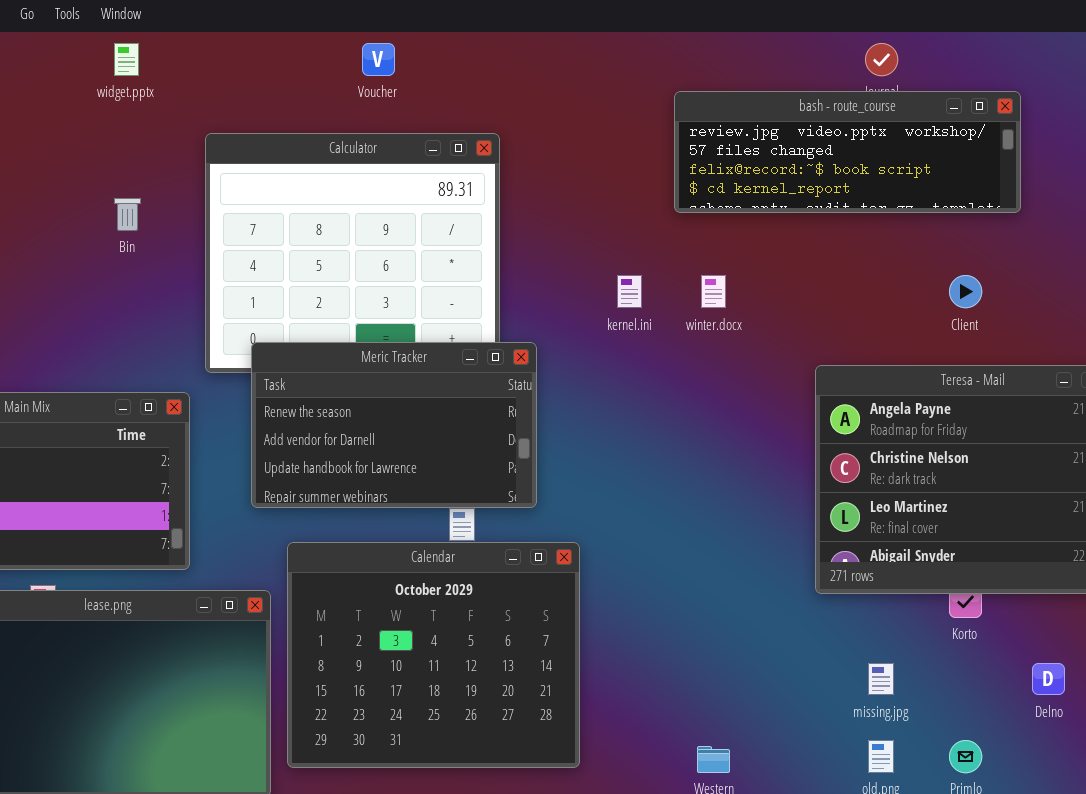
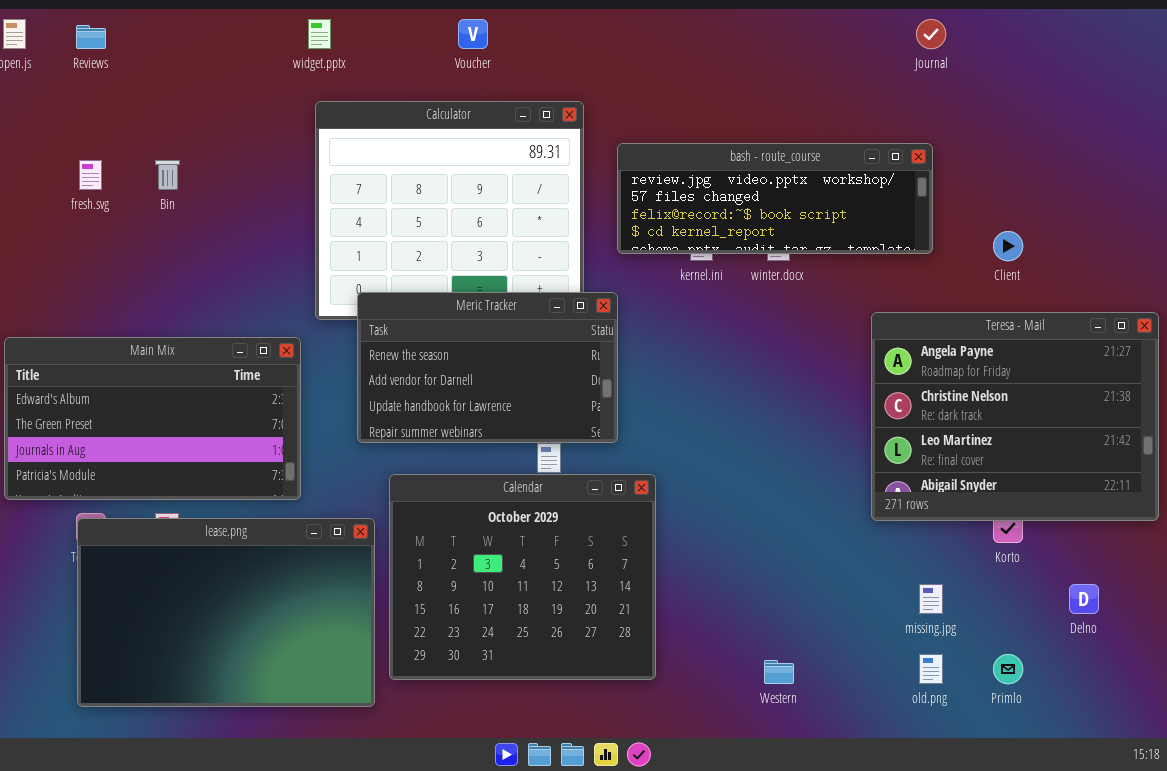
widget.pptx: [114,43,139,76] -> [308,19,331,49], moved
bash - route_course: [674,91,1021,213] -> [617,143,933,254], moved
Bin: [114,198,141,231] -> [155,160,180,190], moved

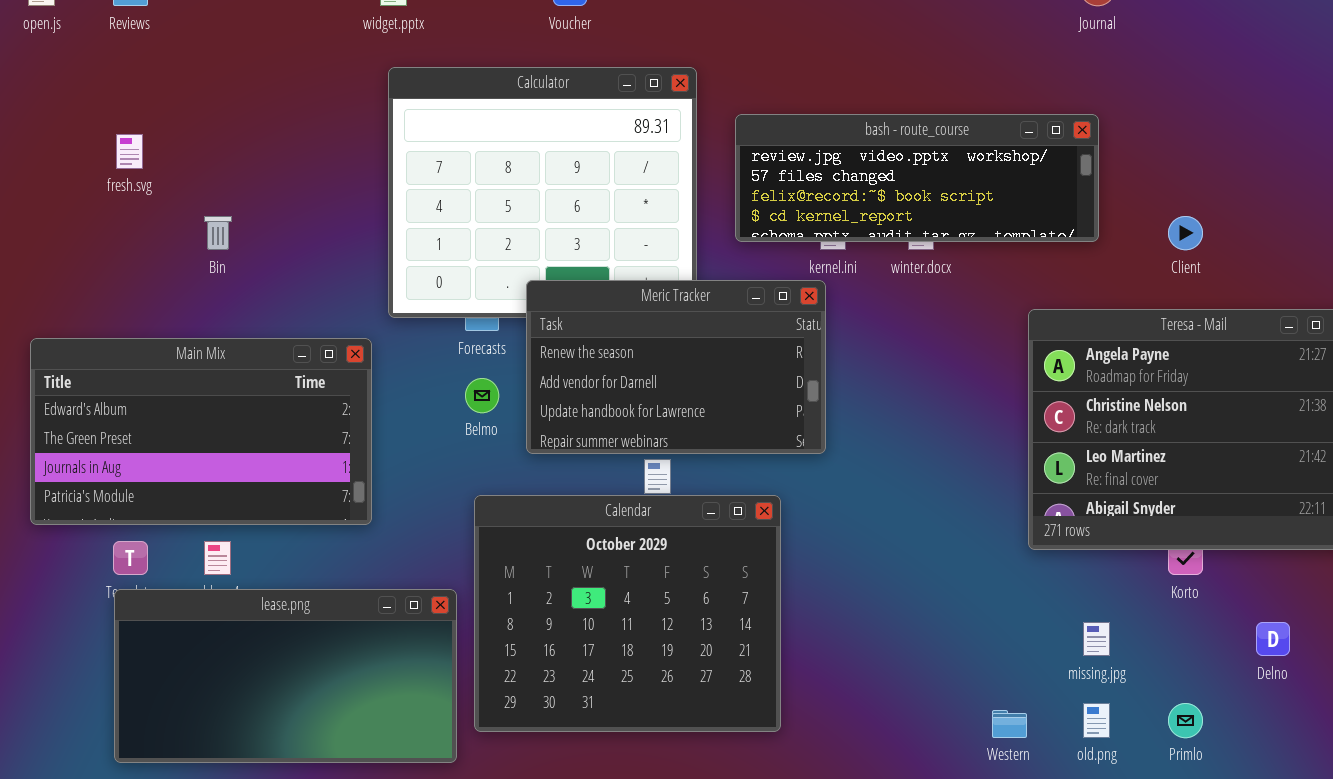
Bin: [155,160,180,190] -> [204,216,232,250], moved
Meric Tracker: [357,292,618,443] -> [526,280,826,454], moved
lease.png: [77,518,375,707] -> [114,589,457,763], resized
Western: [764,660,794,684] -> [992,710,1027,738], moved

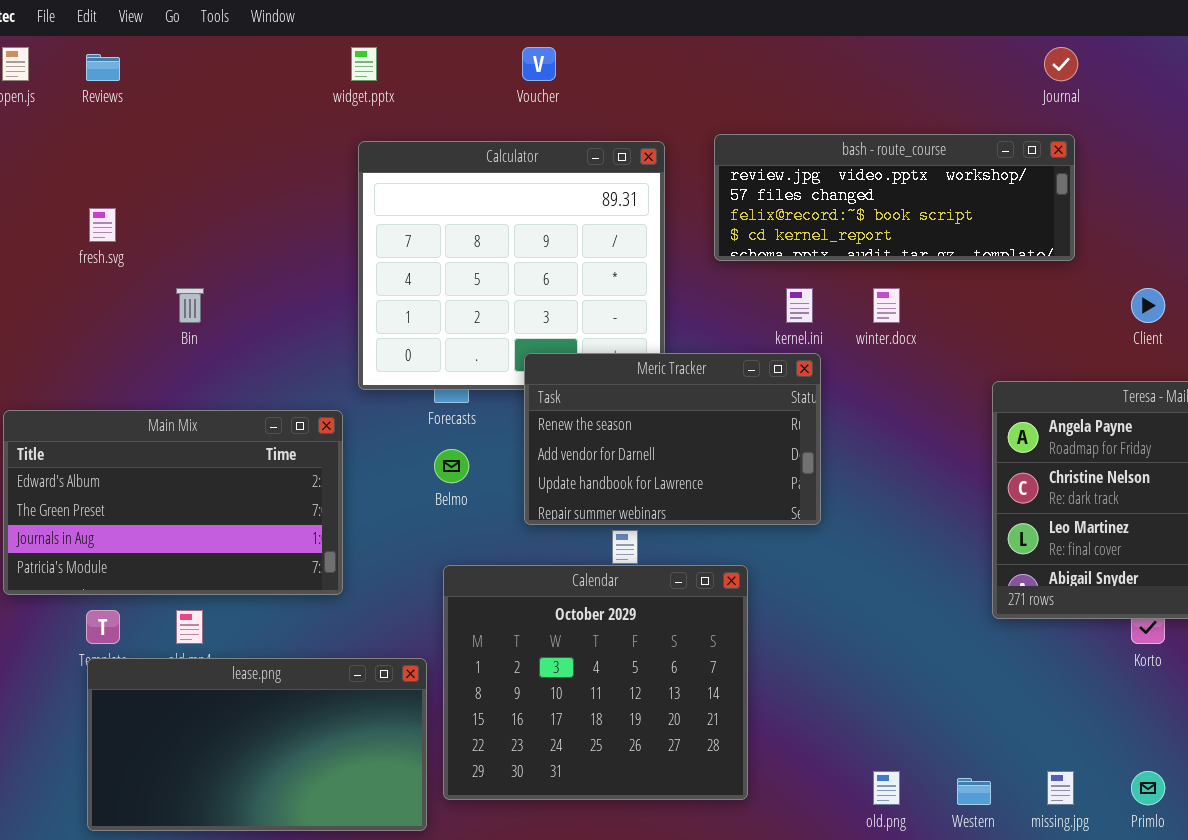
bash - route_course: [735,114,1099,242] -> [714,134,1075,261], moved
Meric Tracker: [526,280,826,454] -> [524,353,821,525], moved
missing.jpg: [1083,622,1110,656] -> [1047,771,1074,805], moved
old.png: [1083,703,1110,738] -> [873,771,900,805], moved

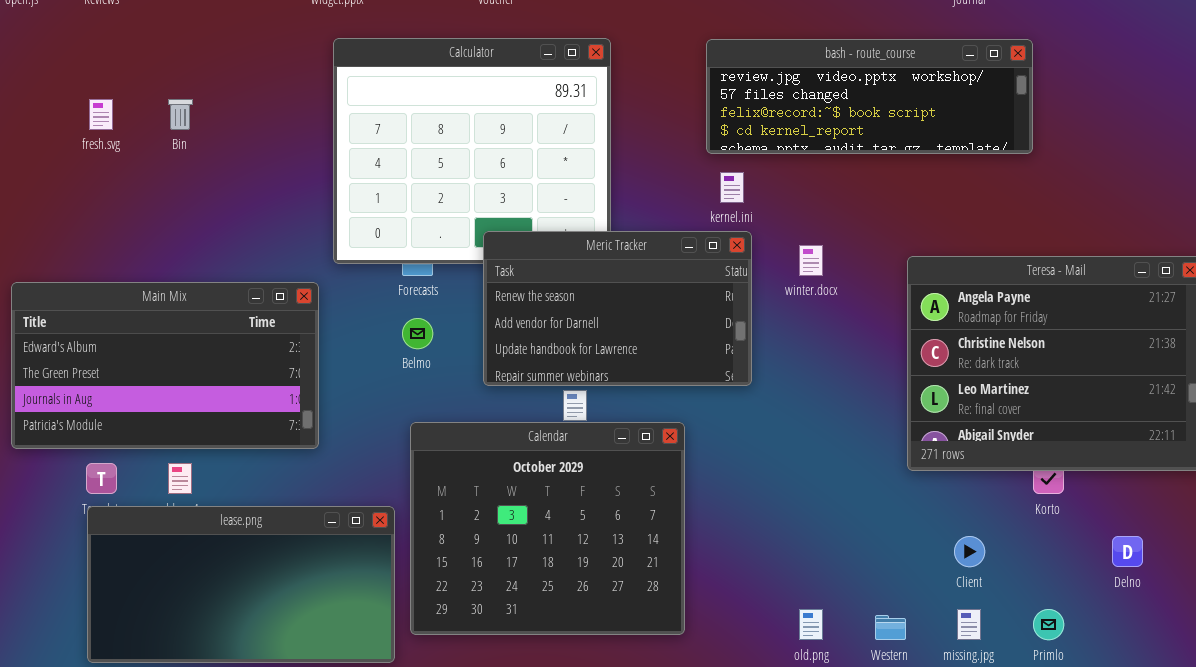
bash - route_course: [714,134,1075,261] -> [706,39,1033,154], moved
Bin: [176,288,204,323] -> [168,99,193,130], moved
winter.docx: [873,288,900,323] -> [799,245,823,276], moved
Client: [1131,288,1165,323] -> [954,536,985,567], moved

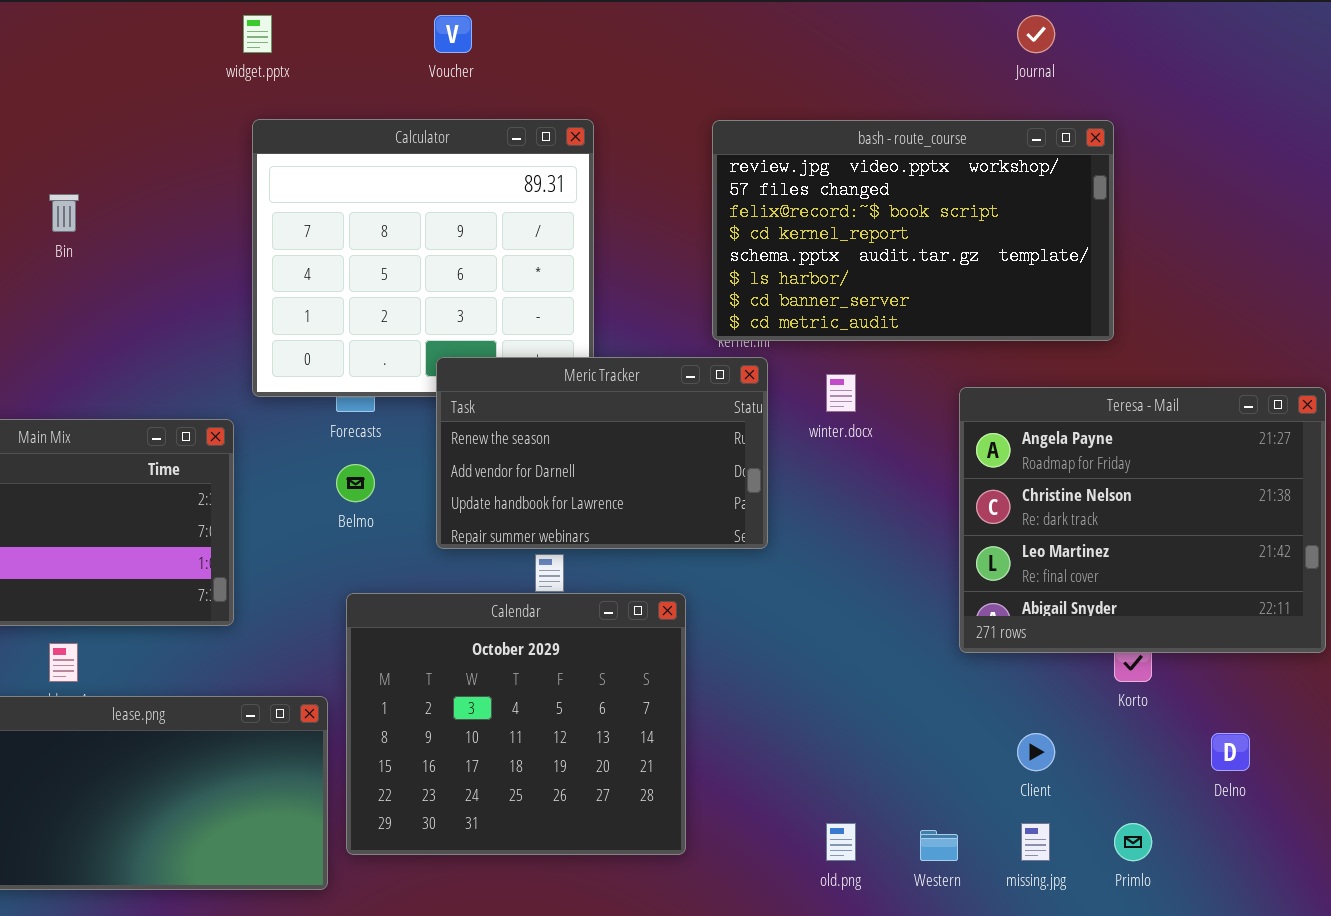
bash - route_course: [706,39,1033,154] -> [712,120,1114,341], resized

